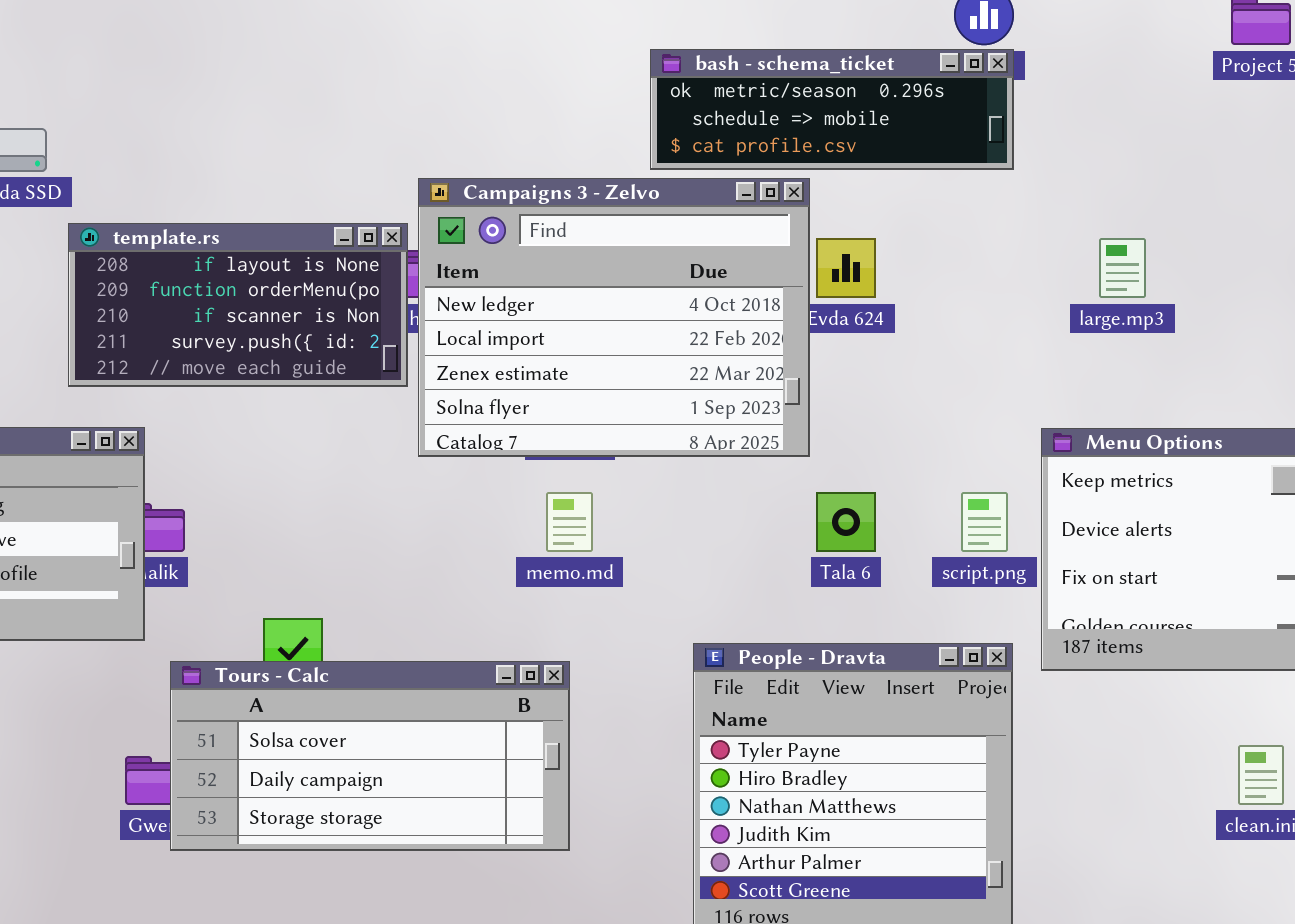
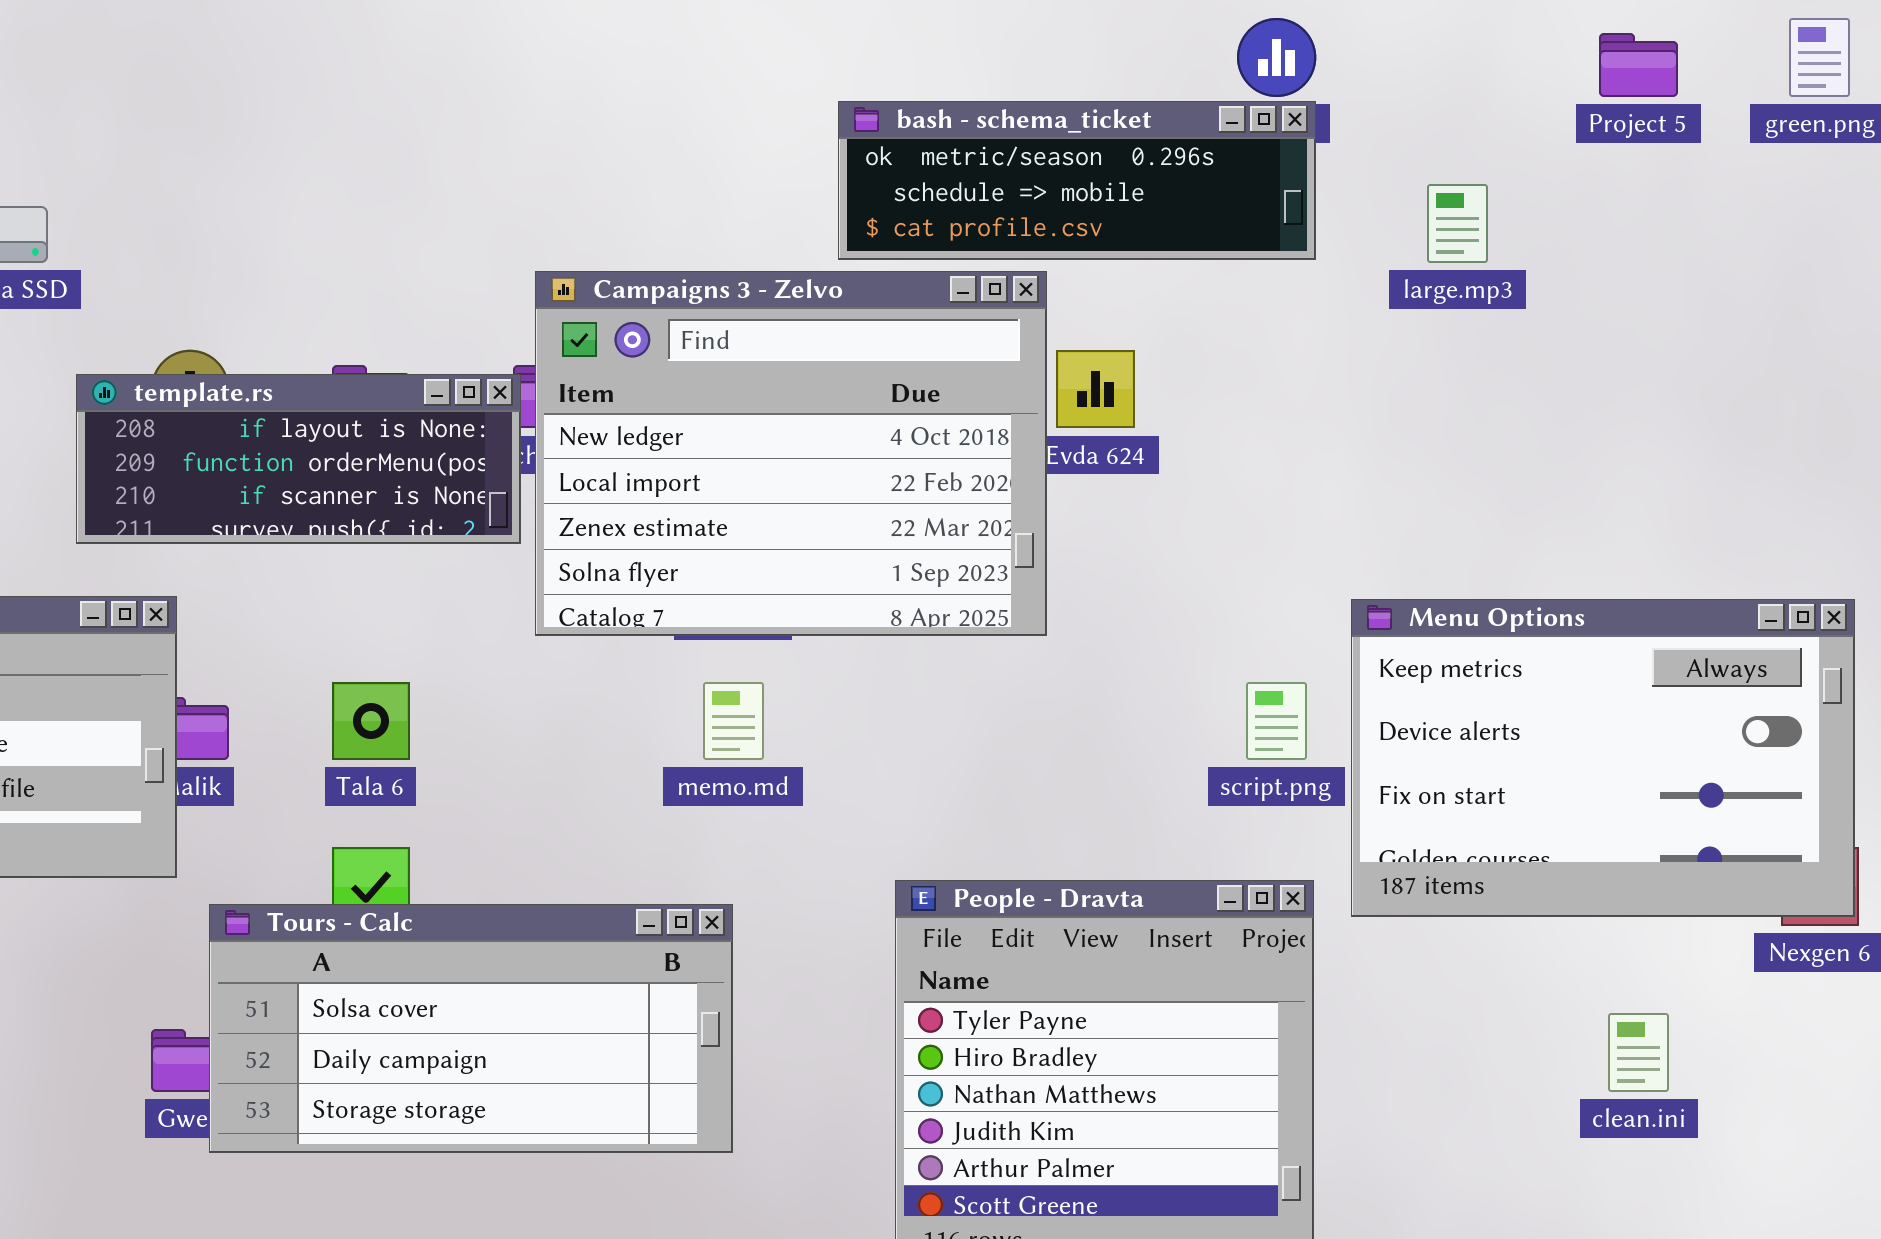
template.rs: [68,223,408,387] -> [76,374,521,544], resized
large.mp3: [1099,238,1146,298] -> [1427,184,1488,263], moved
Tala 6: [816,492,876,552] -> [332,682,410,760], moved

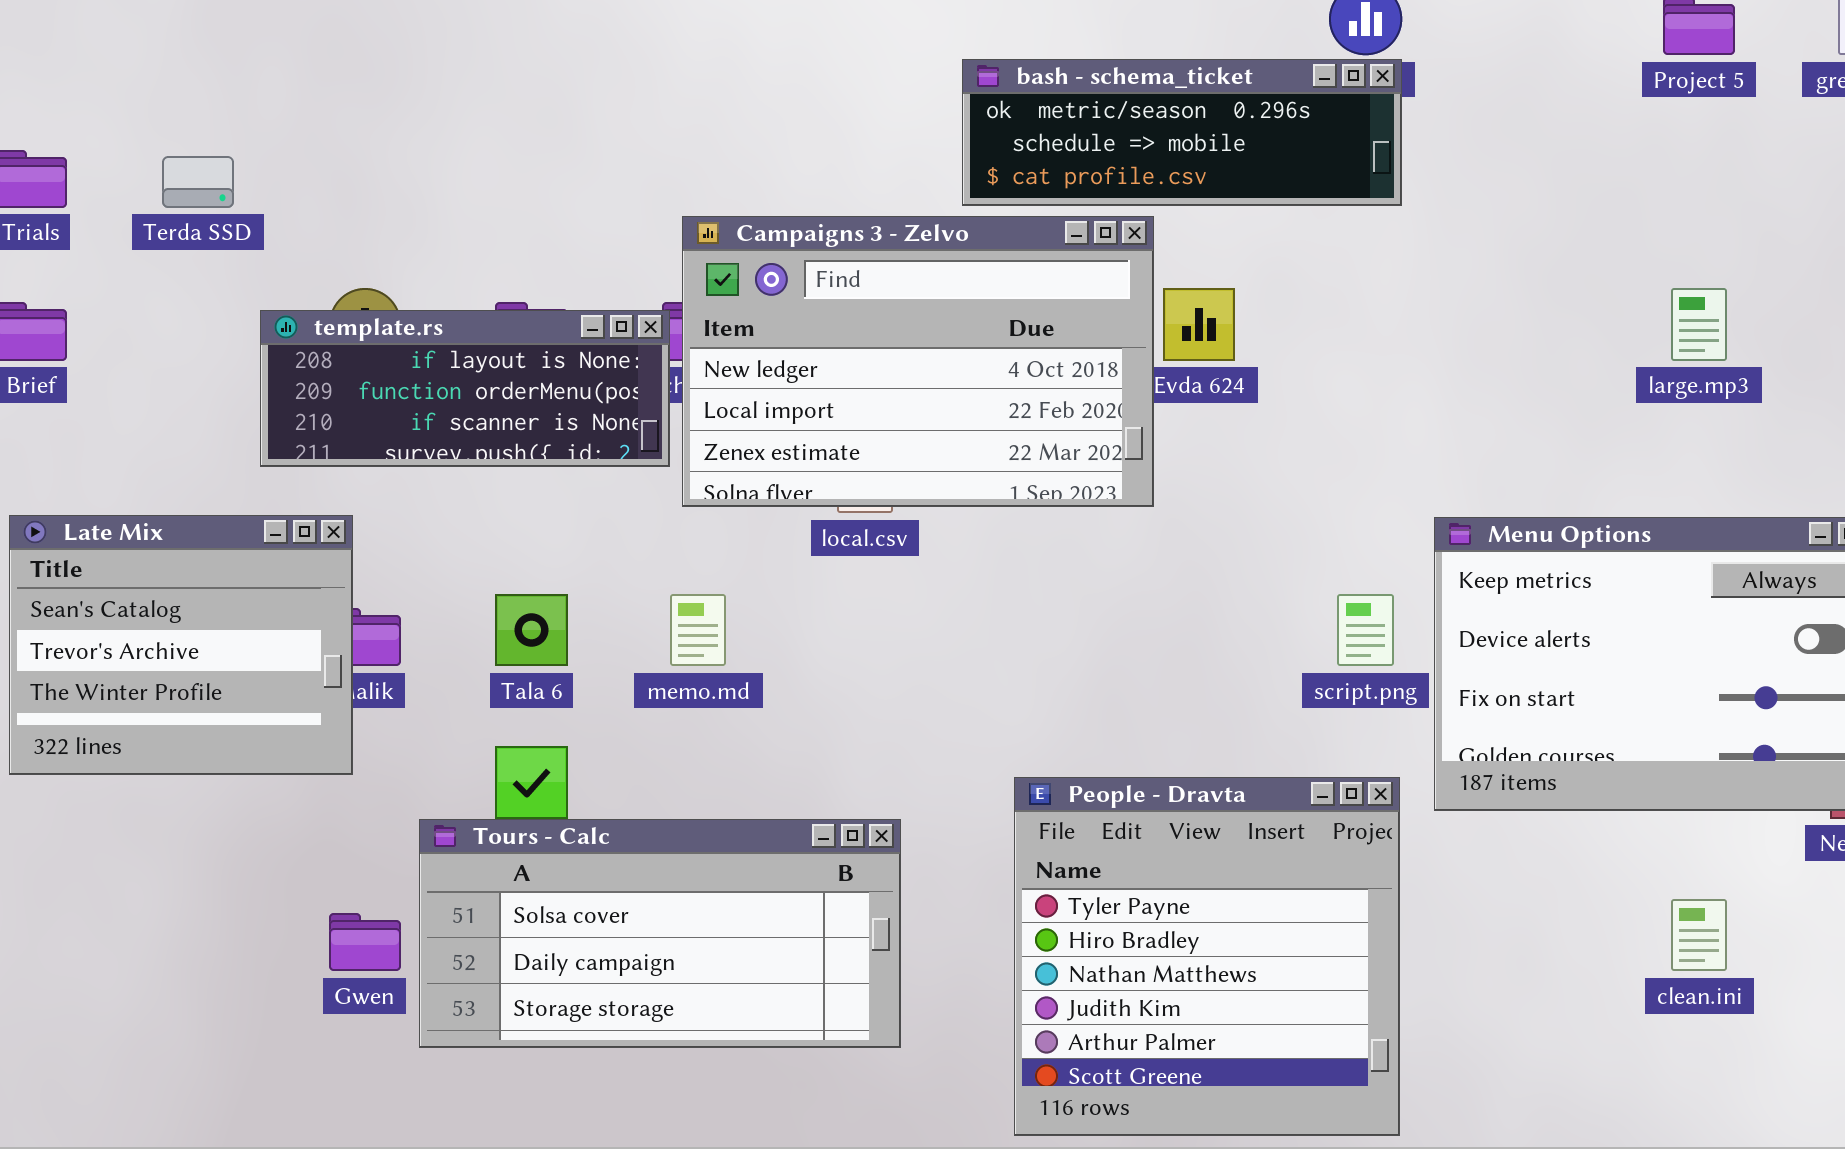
large.mp3: [1427,184,1488,263] -> [1671,288,1727,361], moved
Campaigns 3 - Zelvo: [535,271,1047,636] -> [682,216,1154,507], resized
memo.md: [703,682,764,760] -> [670,594,726,666], moved
Tours - Calc: [209,904,733,1153] -> [419,819,901,1048], moved

